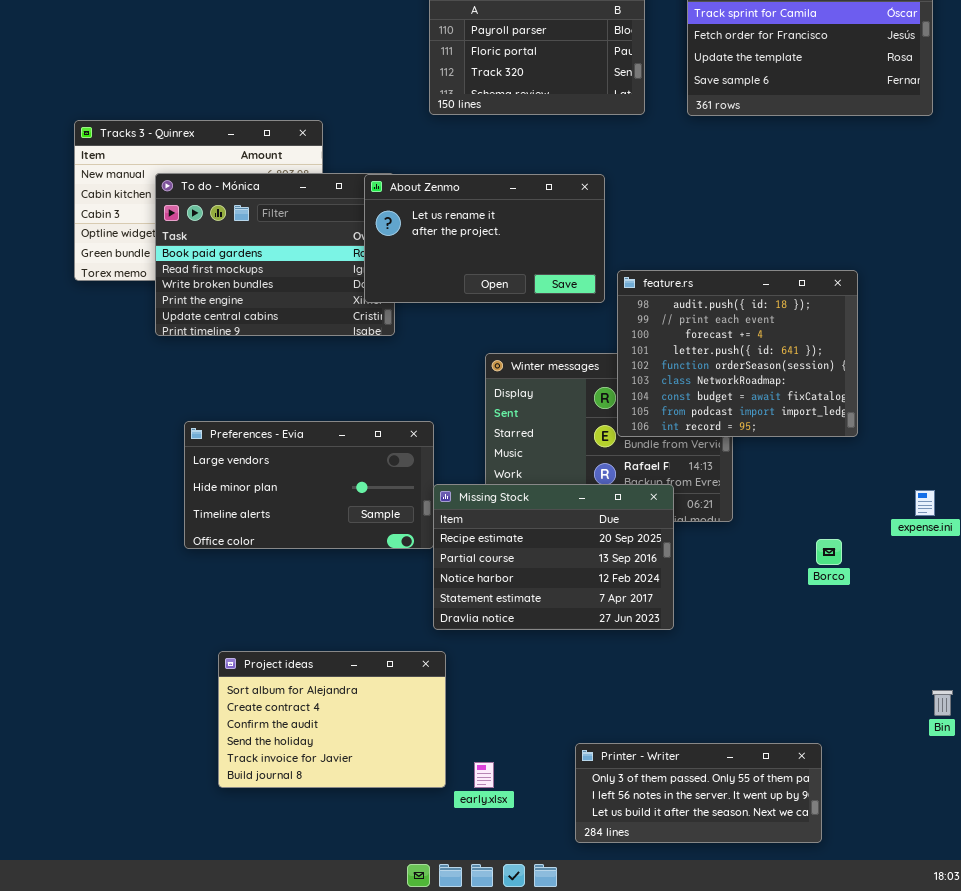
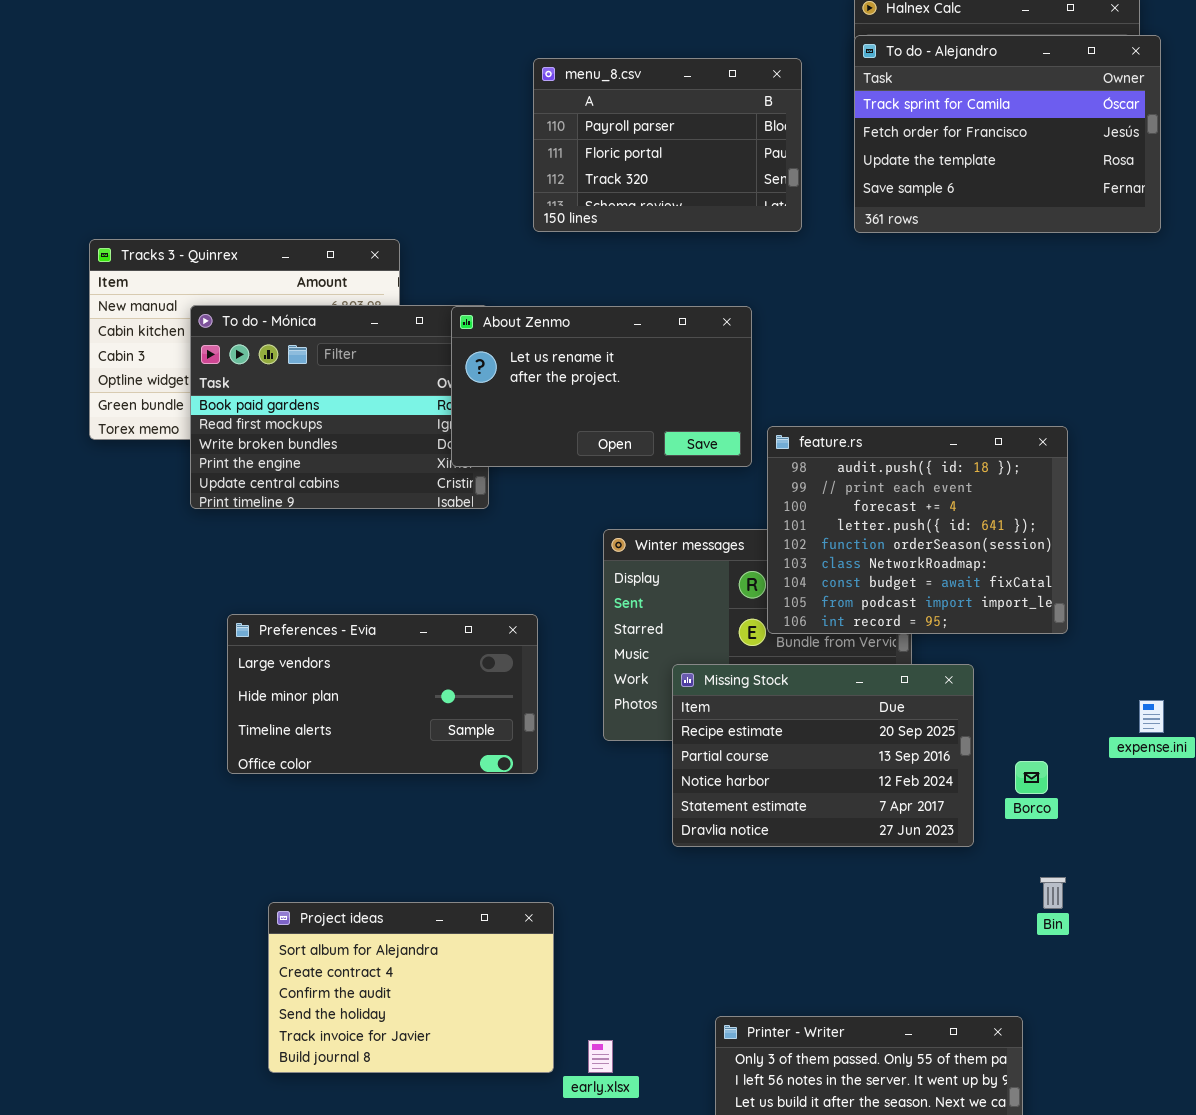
Missing Stock: [433,484,674,630] -> [672,664,974,847], moved
Bin: [932,690,953,716] -> [1040,877,1066,909], moved

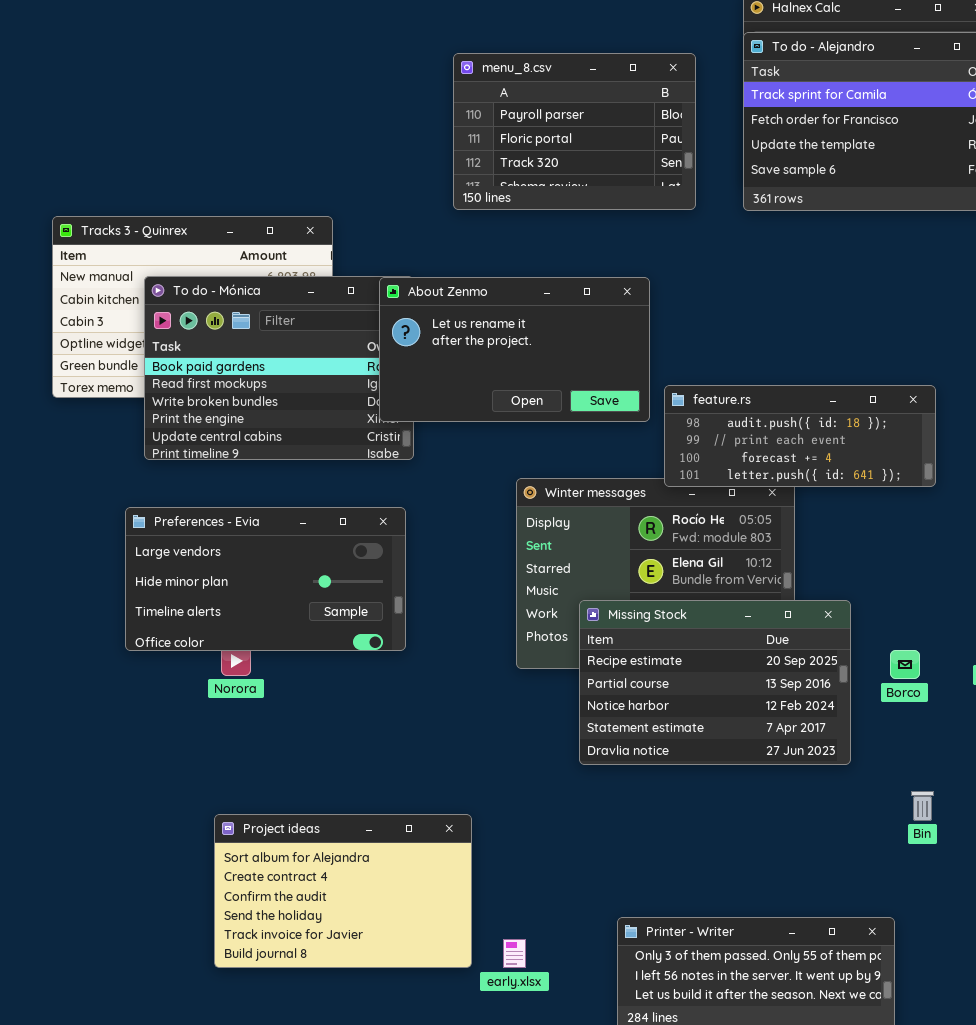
feature.rs: [767,426,1068,634] -> [664,385,936,487], resized
Preferences - Evia: [227,614,538,774] -> [125,507,406,651], moved
Borco: [1015,761,1048,794] -> [890,650,920,679], moved

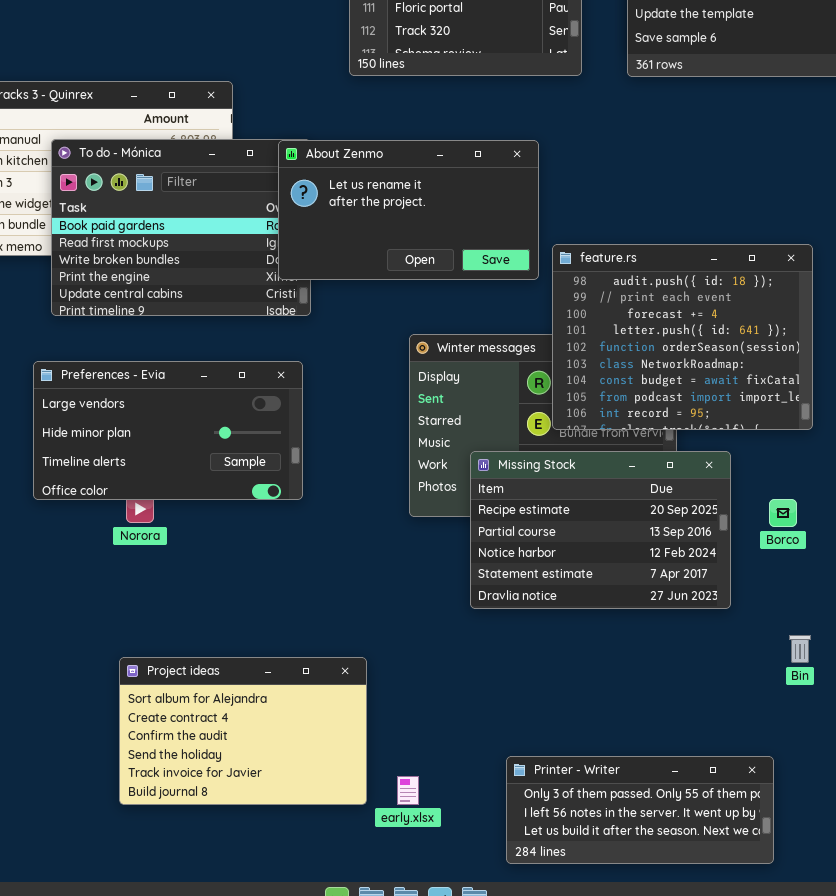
feature.rs: [664,385,936,487] -> [552,244,813,430], resized

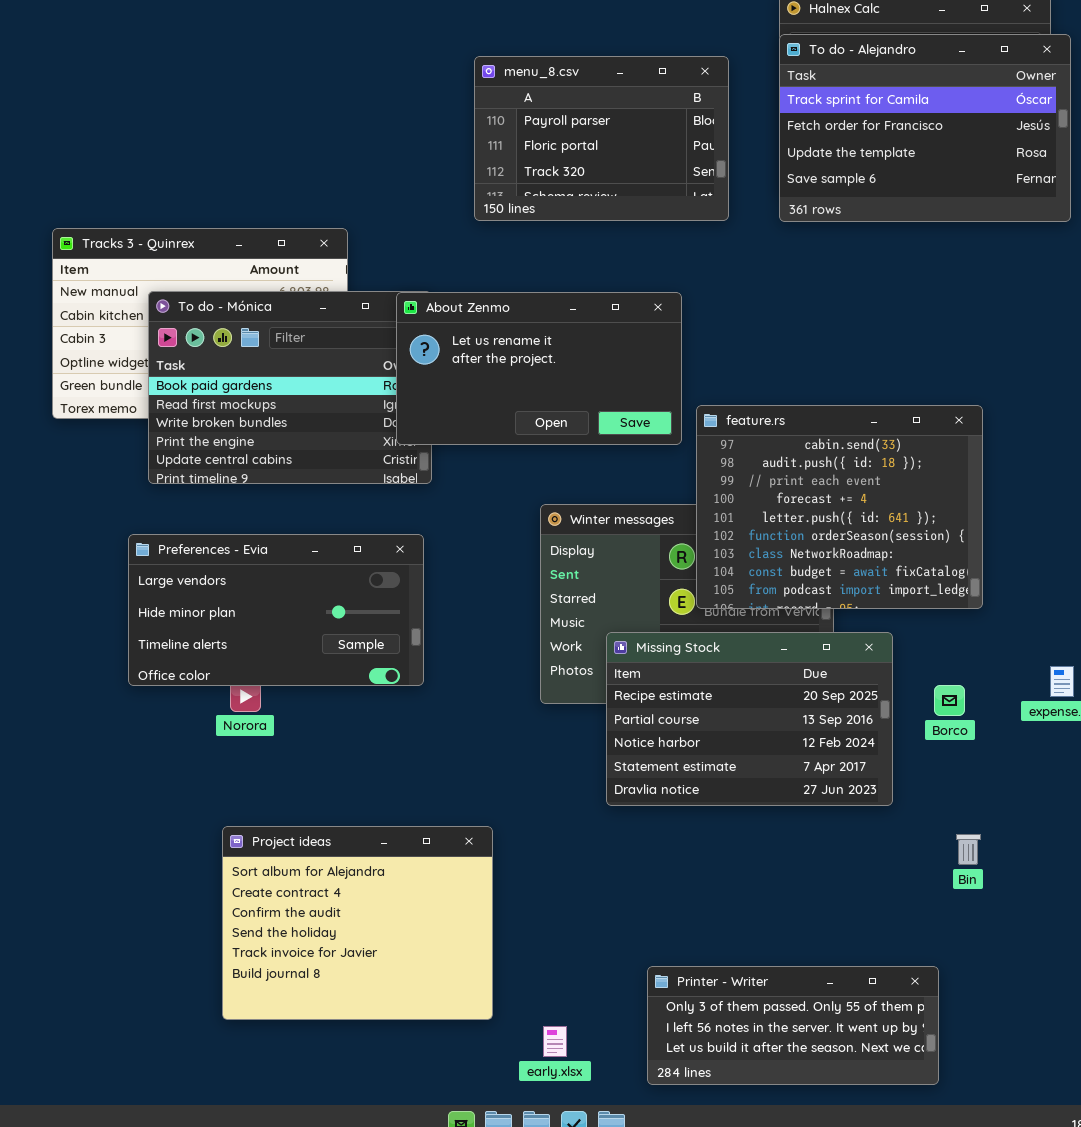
feature.rs: [552,244,813,430] -> [696,405,983,609], scrolled up 1 row
Project ideas: [119,657,367,805] -> [222,826,493,1020], resized
early.xlsx: [397,776,419,805] -> [543,1026,567,1057], moved

